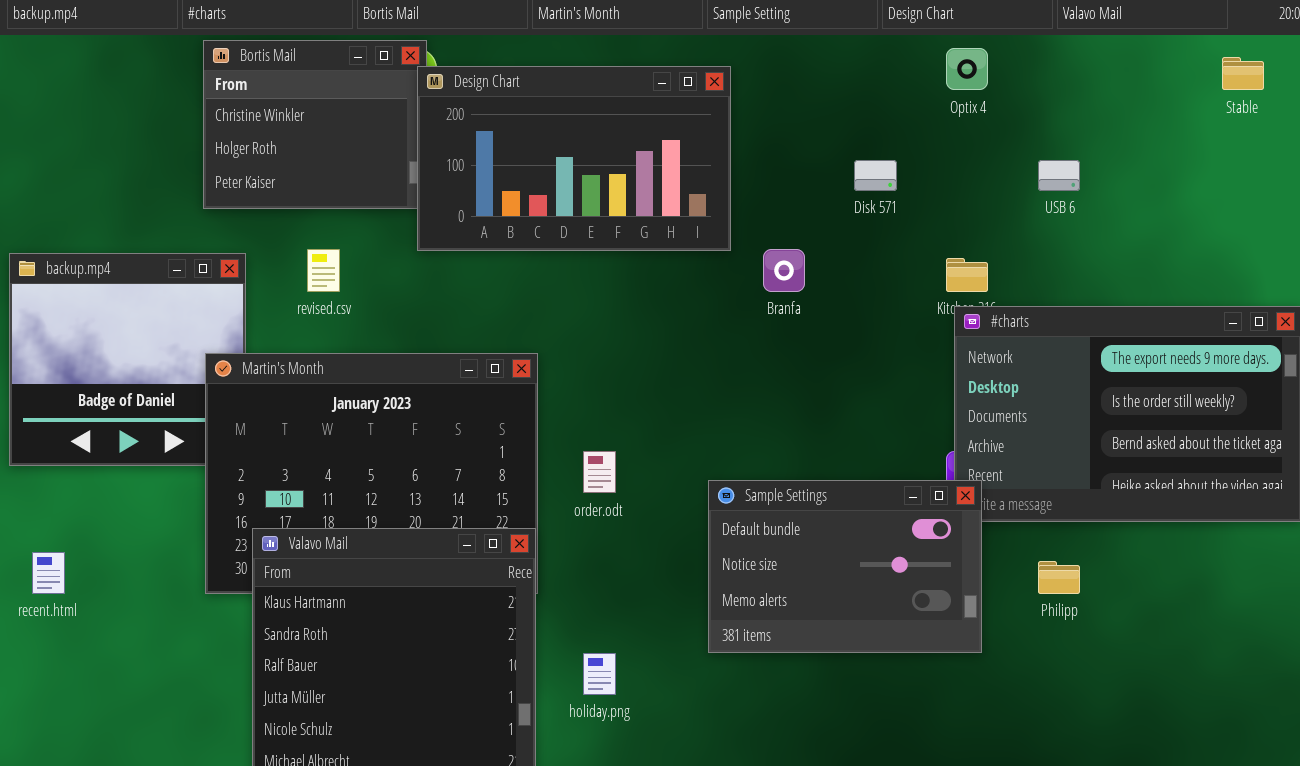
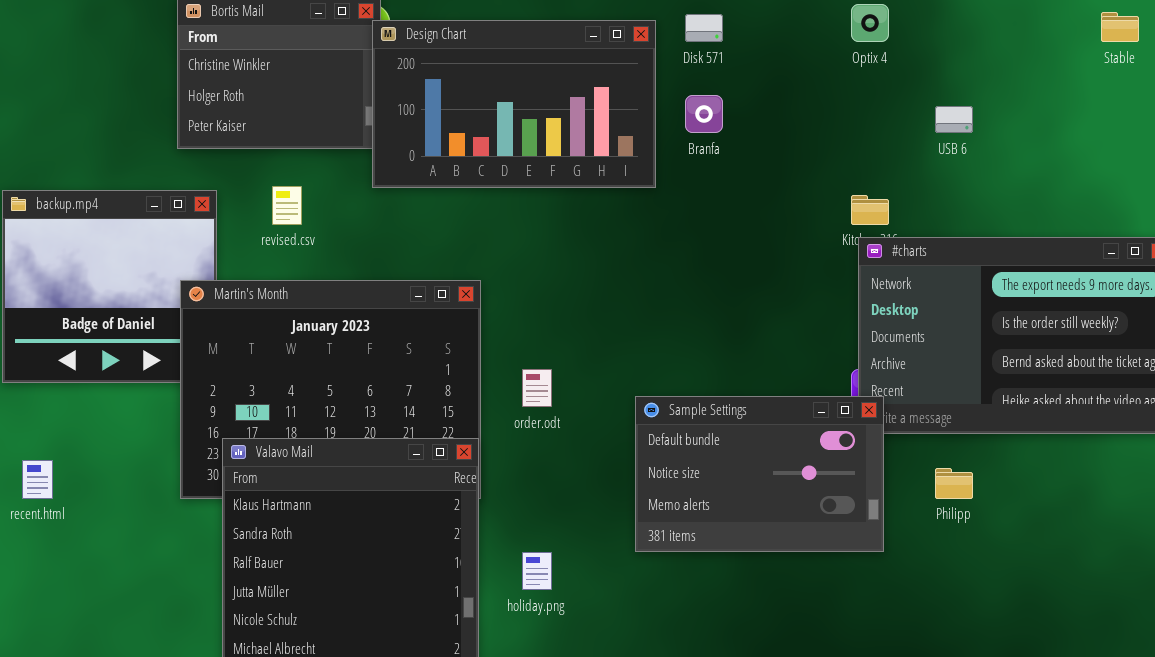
Disk 571: [854,160,897,191] -> [685,14,723,42], moved
Branfa: [763,249,805,292] -> [685,95,723,133], moved

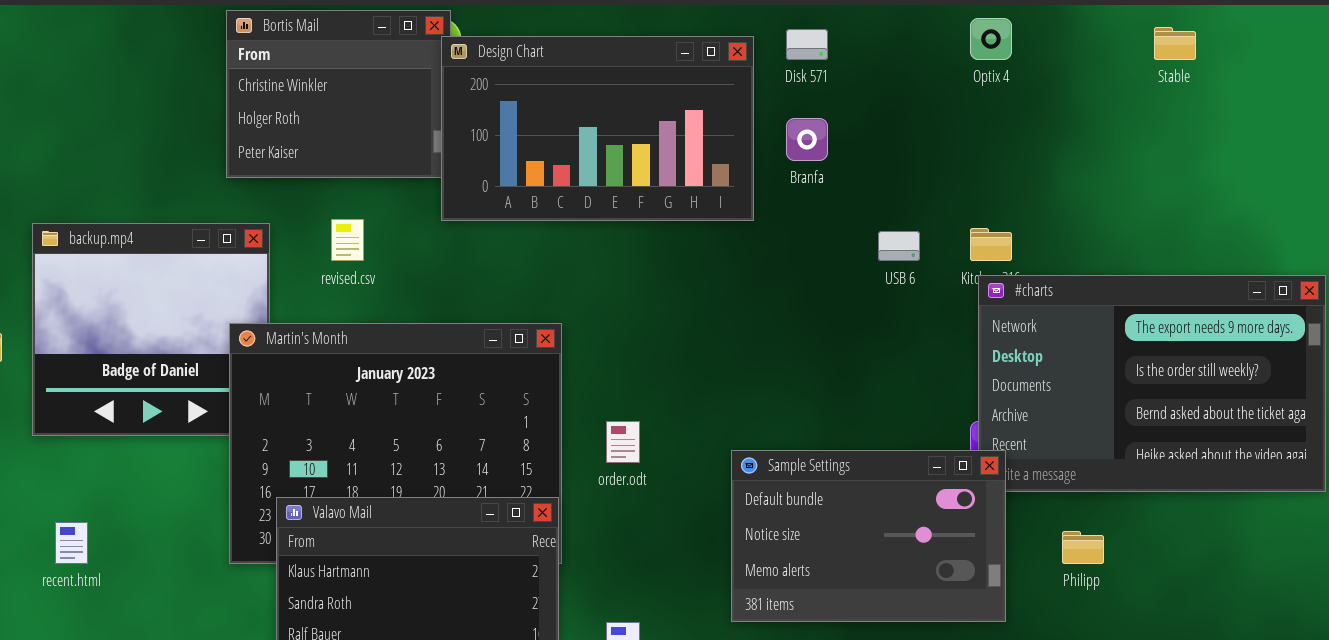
Stable: [1101,12,1139,42] -> [1154,27,1196,60], moved
USB 6: [935,106,973,133] -> [878,231,920,261], moved

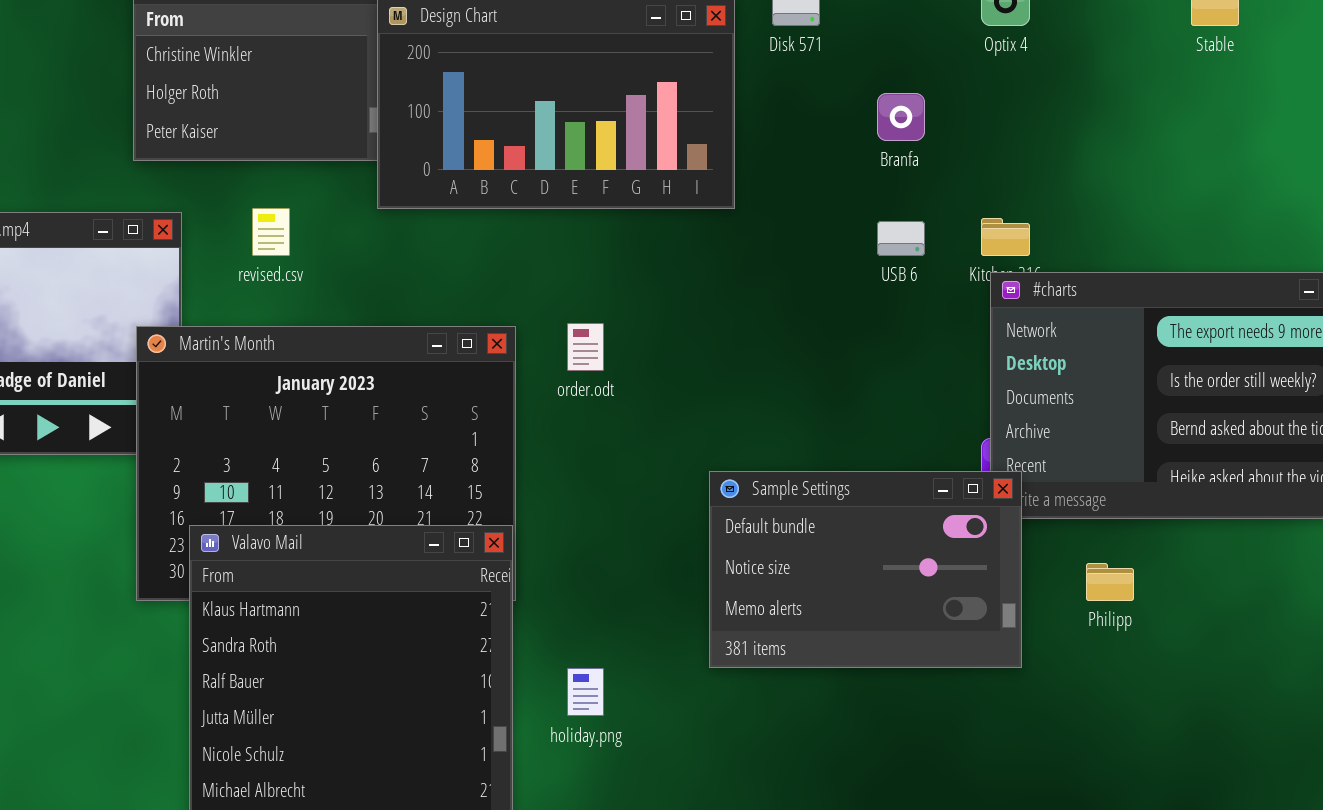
Branfa: [786,118,828,161] -> [877,93,925,141], moved
order.odt: [606,421,640,463] -> [567,323,604,371], moved

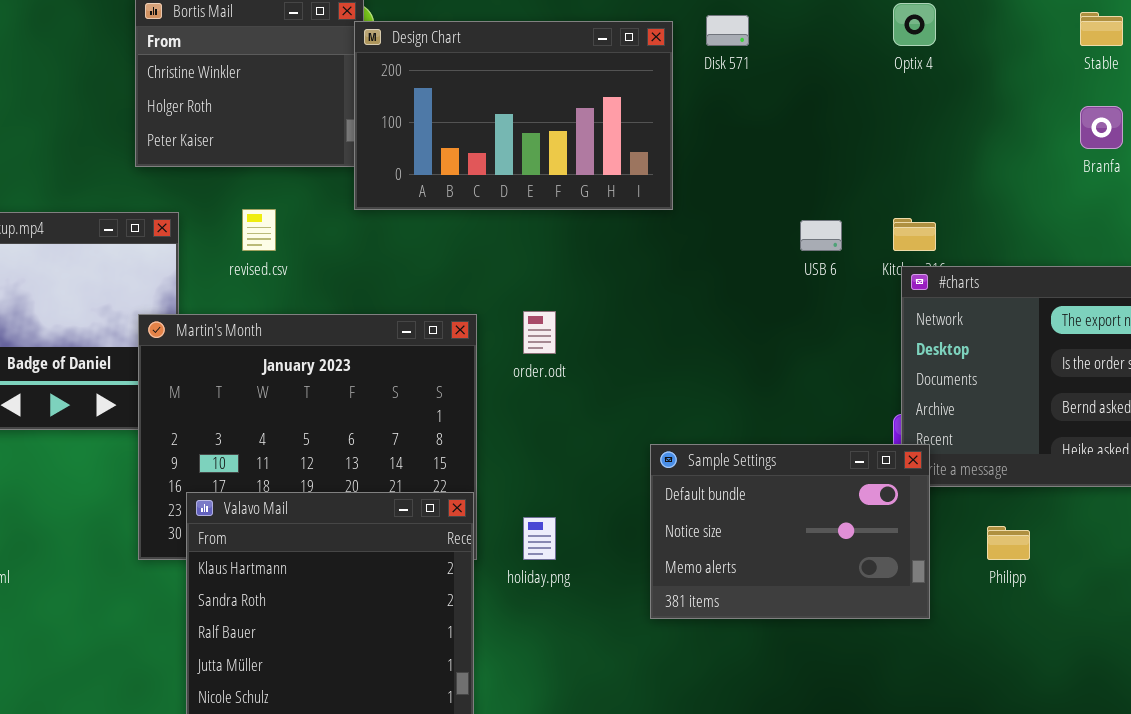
Branfa: [877,93,925,141] -> [1080,106,1123,149], moved
holiday.png: [567,668,604,716] -> [523,517,556,560], moved

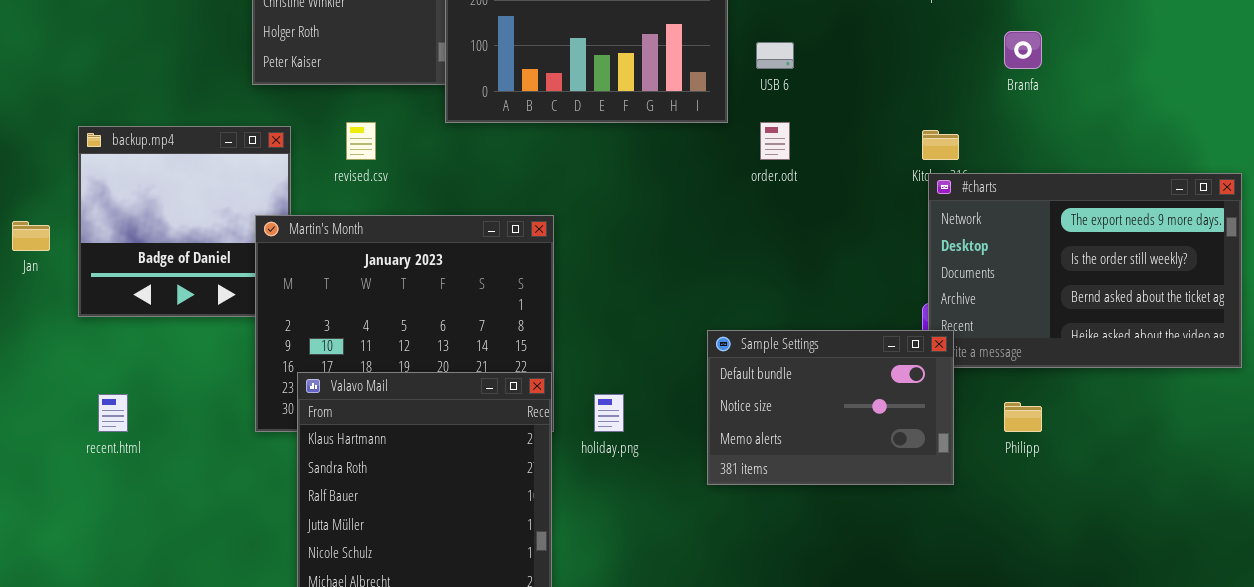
Branfa: [1080,106,1123,149] -> [1004,31,1042,69], moved
USB 6: [800,220,842,251] -> [756,42,794,69], moved
order.odt: [523,311,556,354] -> [760,122,790,160], moved

